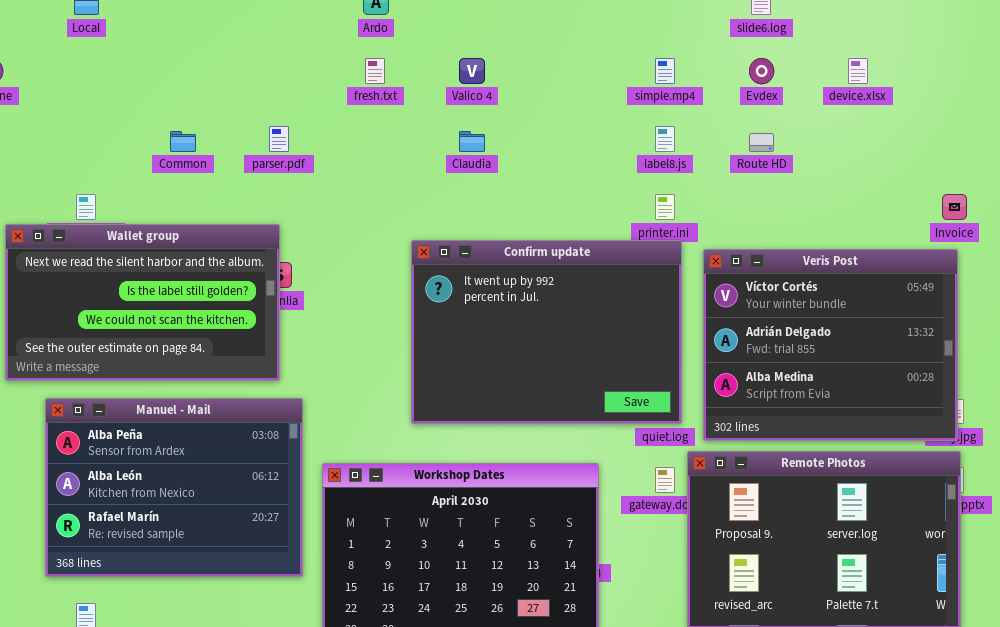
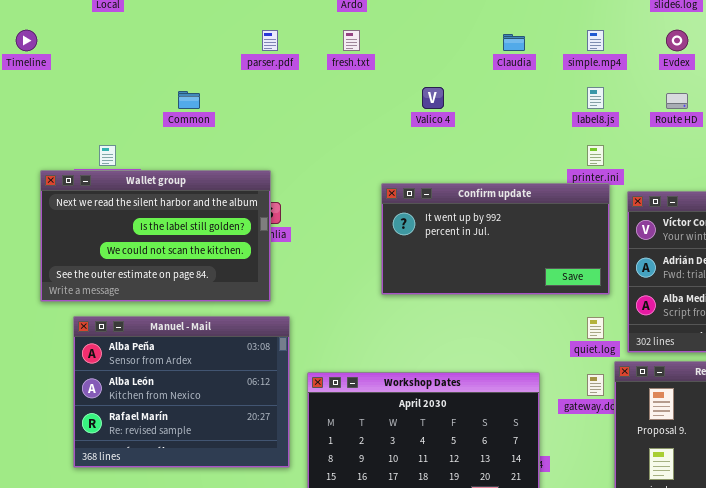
Valico 4: [459,58,485,84] -> [422,87,444,109], moved
parser.pdf: [269,126,289,152] -> [262,30,278,51], moved
Claudia: [459,131,485,152] -> [503,34,525,51], moved
Confirm update: [411,240,682,424] -> [381,183,610,295], resized

